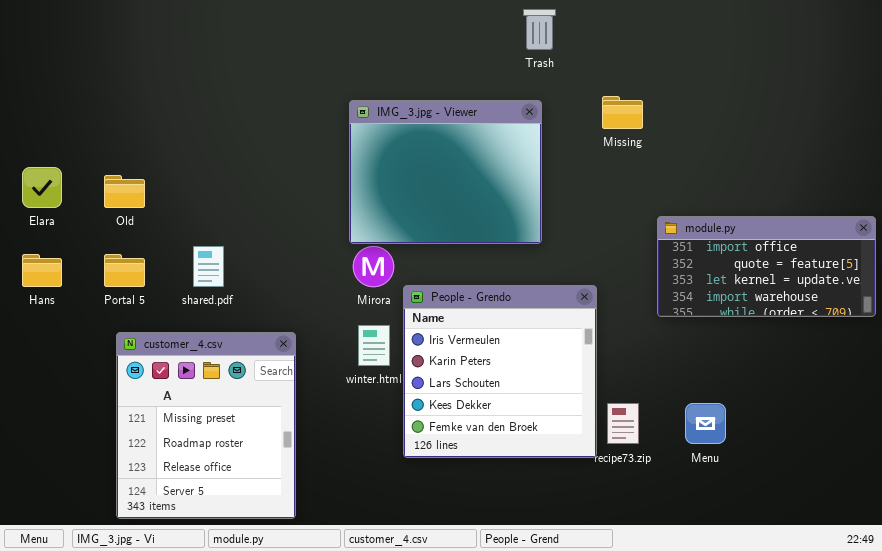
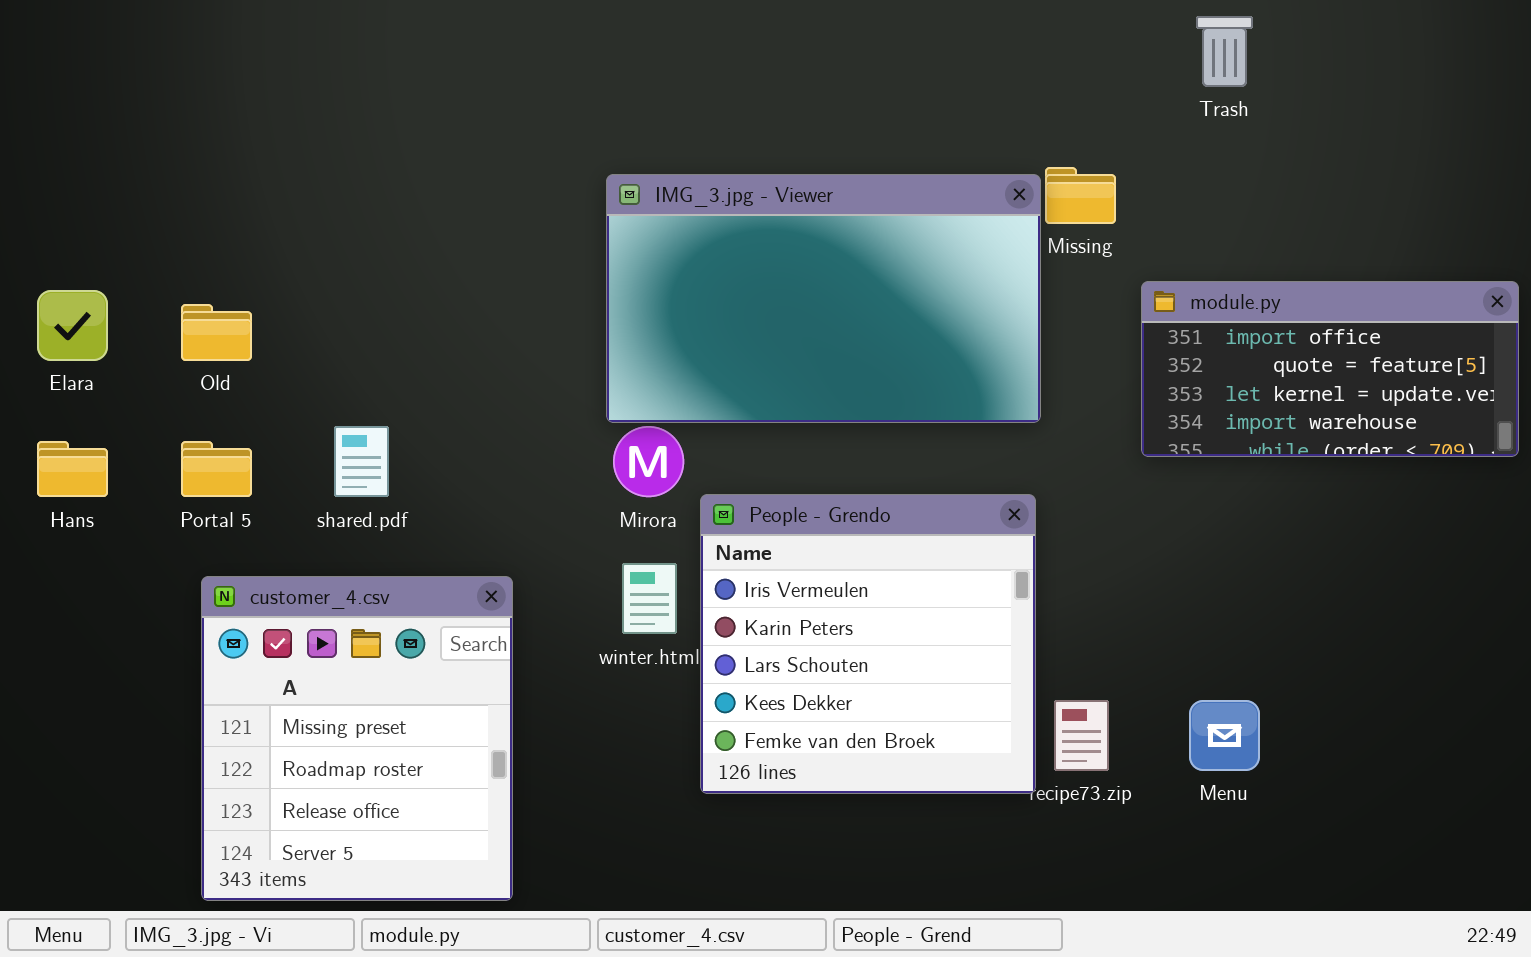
Trash: [523,9,556,50] -> [1196,16,1253,87], moved
IMG_3.jpg - Viewer: [349,100,542,244] -> [606,174,1041,423], resized
module.py: [657,216,876,317] -> [1141,281,1519,457], moved

